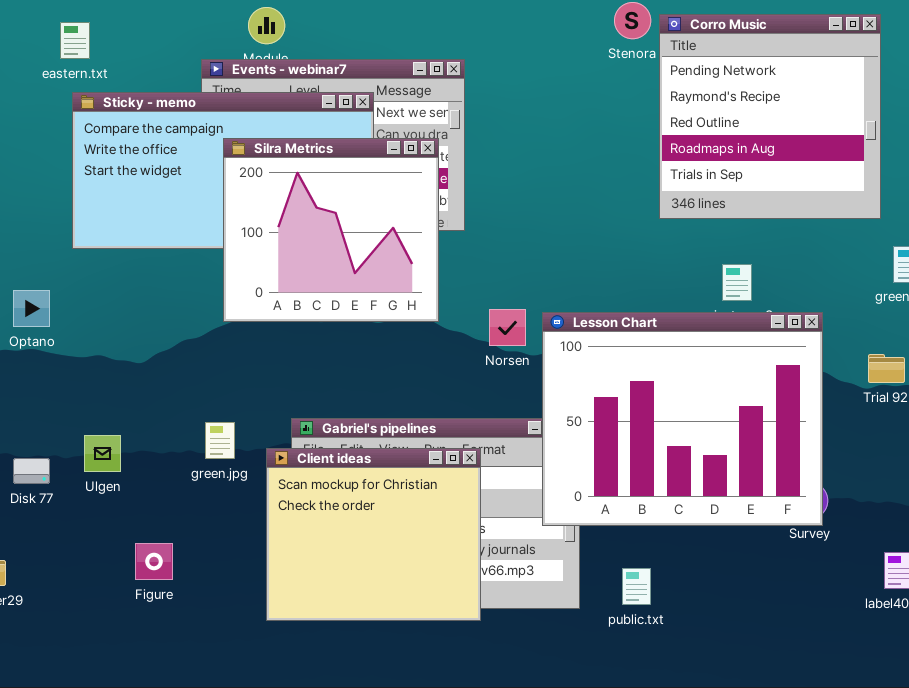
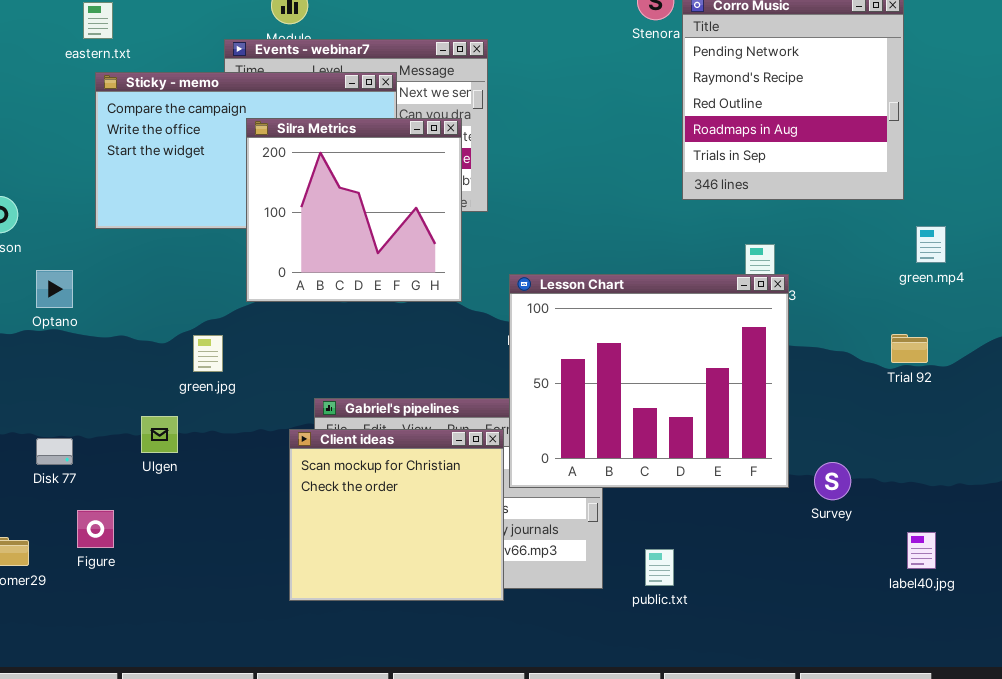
Lesson Chart: [542,312,823,526] -> [509,274,789,488], moved
green.jpg: [205,422,235,459] -> [193,335,223,372], moved
Ulgen: [84,435,121,472] -> [141,416,178,453], moved
Figure: [135,543,173,580] -> [77,510,114,548], moved

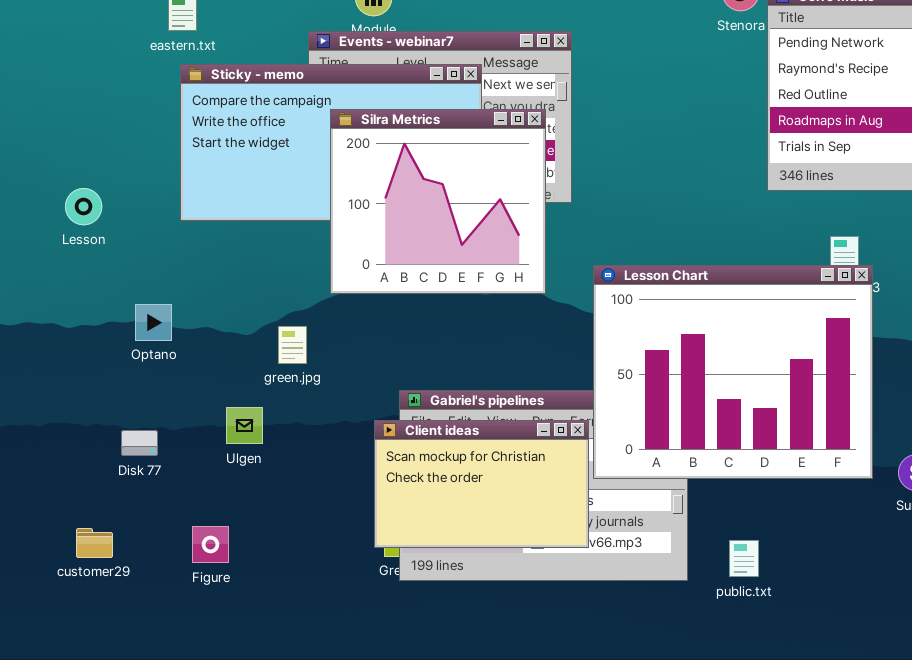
Optano: [36,270,73,308] -> [135,304,172,341], moved
Client ideas: [289,429,504,601] -> [374,420,589,548], resized
Figure: [77,510,114,548] -> [192,526,229,563], moved

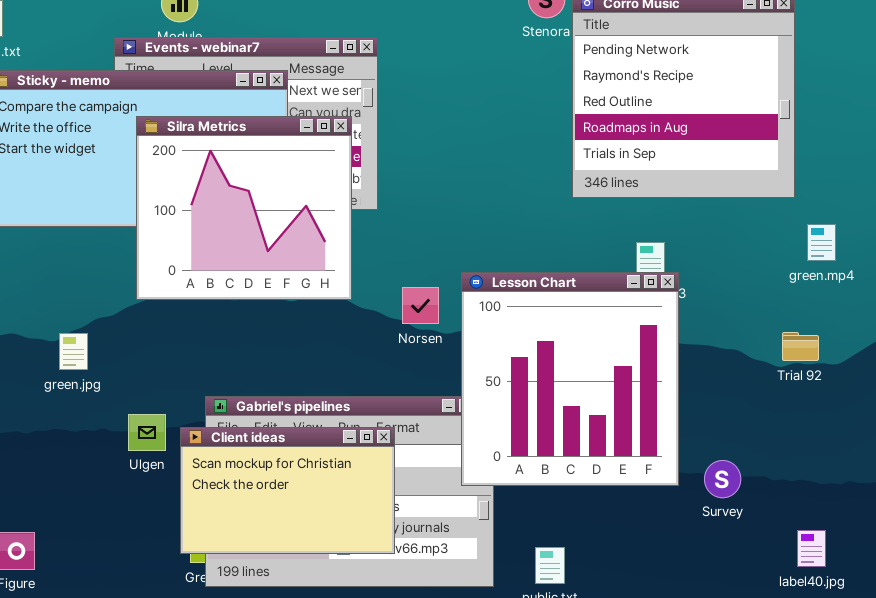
Lesson Chart: [593,265,873,479] -> [461,272,679,486], resized
green.jpg: [278,326,307,364] -> [59,333,88,370], moved
Ulgen: [226,407,263,444] -> [128,414,166,451], moved

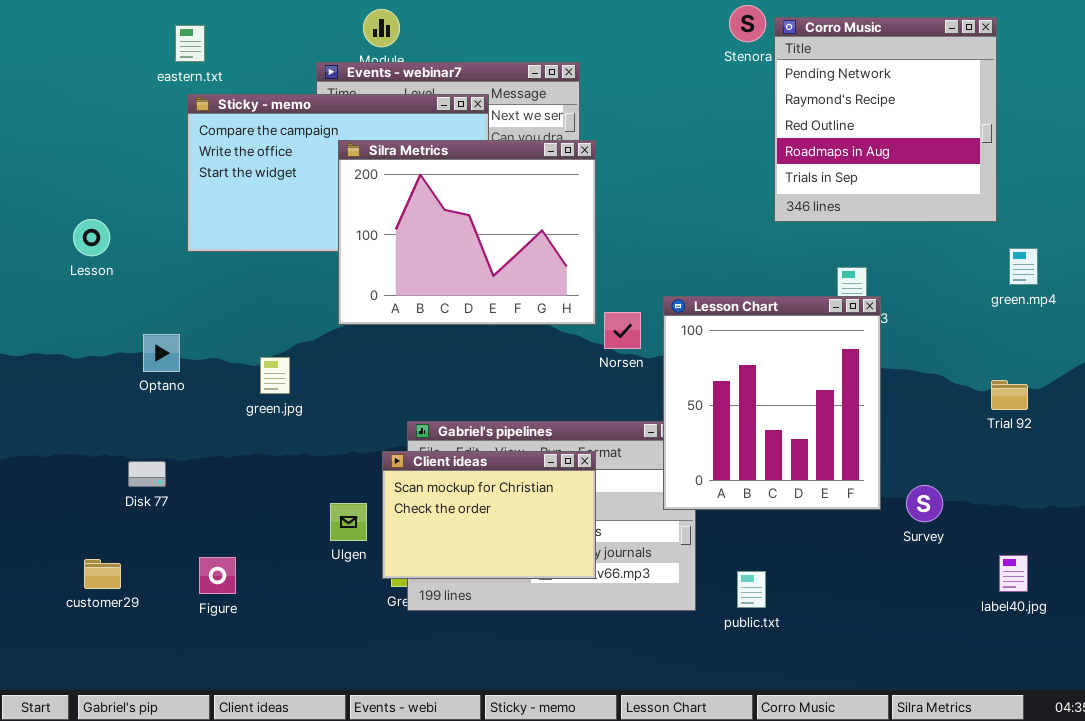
Silra Metrics: [136,116,352,300] -> [338,140,596,325], resized
Trial 92: [782,332,819,361] -> [991,380,1028,410], moved
Ulgen: [128,414,166,451] -> [330,503,367,541], moved

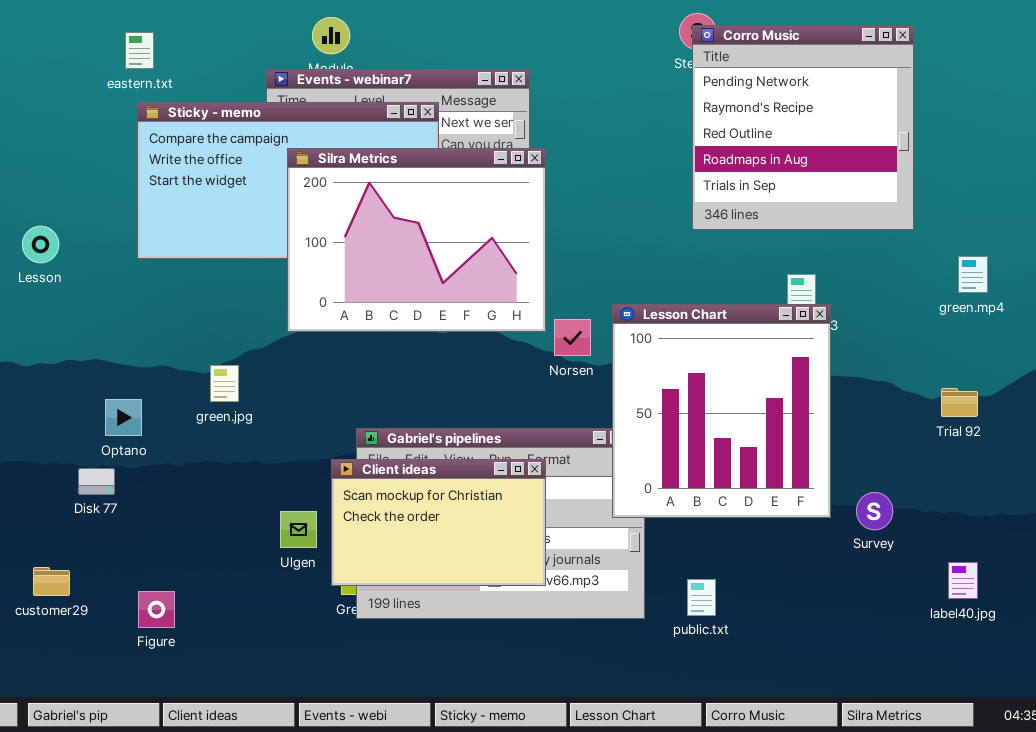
Corro Music: [774,17,997,222] -> [692,25,914,230], moved
Optano: [143,334,180,372] -> [105,399,142,436], moved
Figure: [199,557,236,594] -> [138,591,175,628], moved

